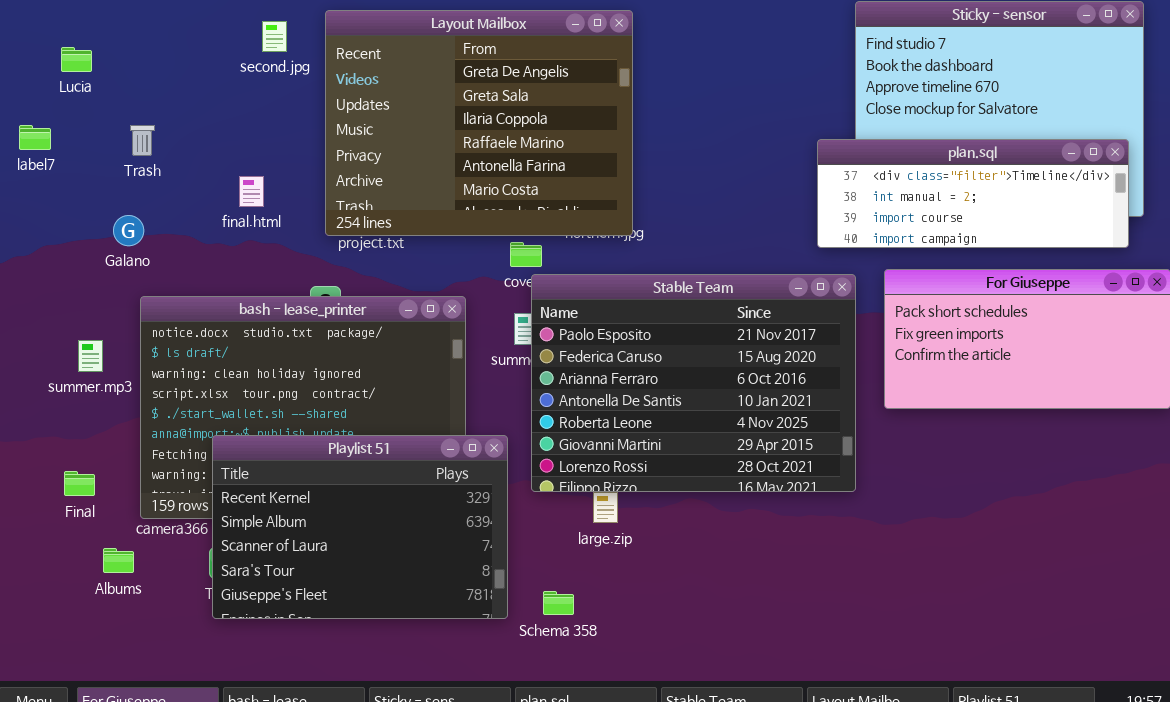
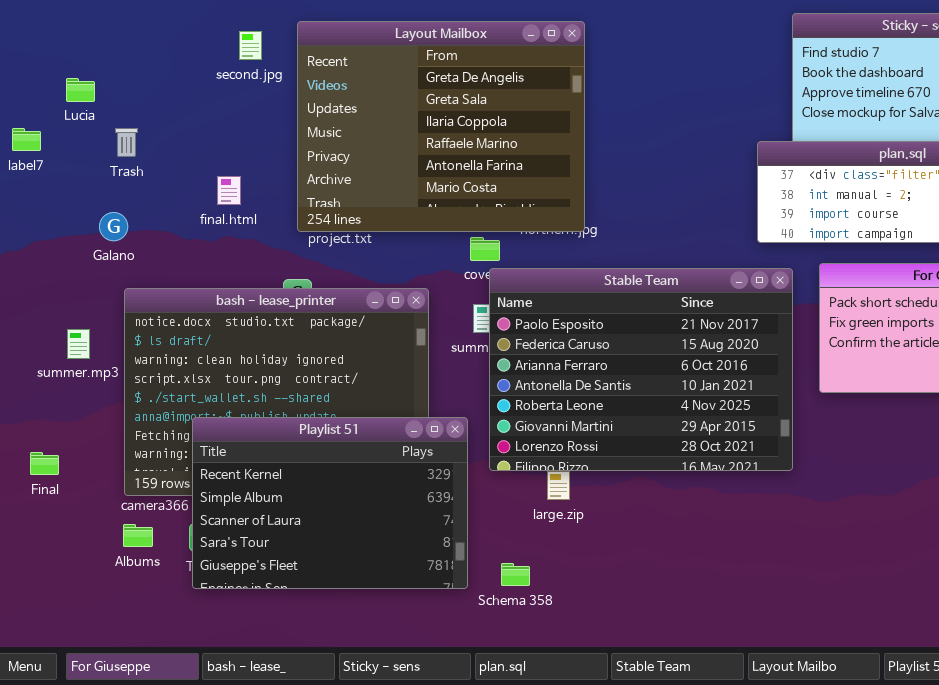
Lucia: [61,47,92,72] -> [66,78,95,102], moved
Final: [64,471,95,496] -> [30,452,59,475], moved
Albums: [103,548,134,573] -> [123,524,153,547], moved

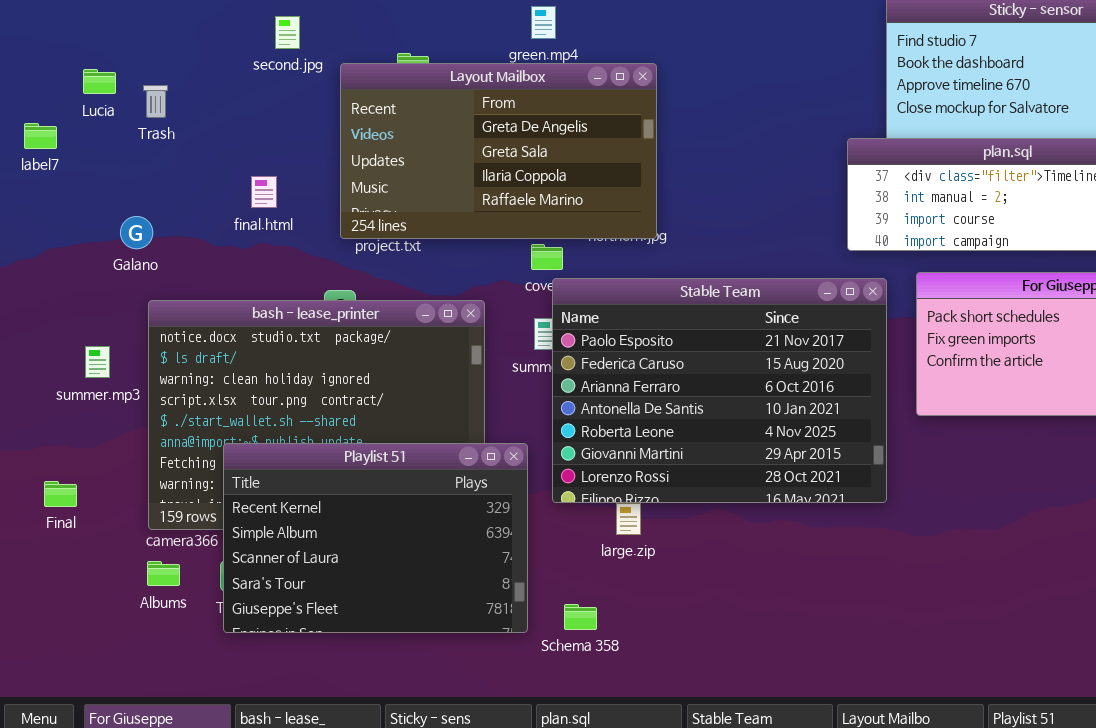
Layout Mailbox: [297,21,585,232] -> [340,63,657,239], resized
Trash: [115,128,138,157] -> [143,85,168,118], moved

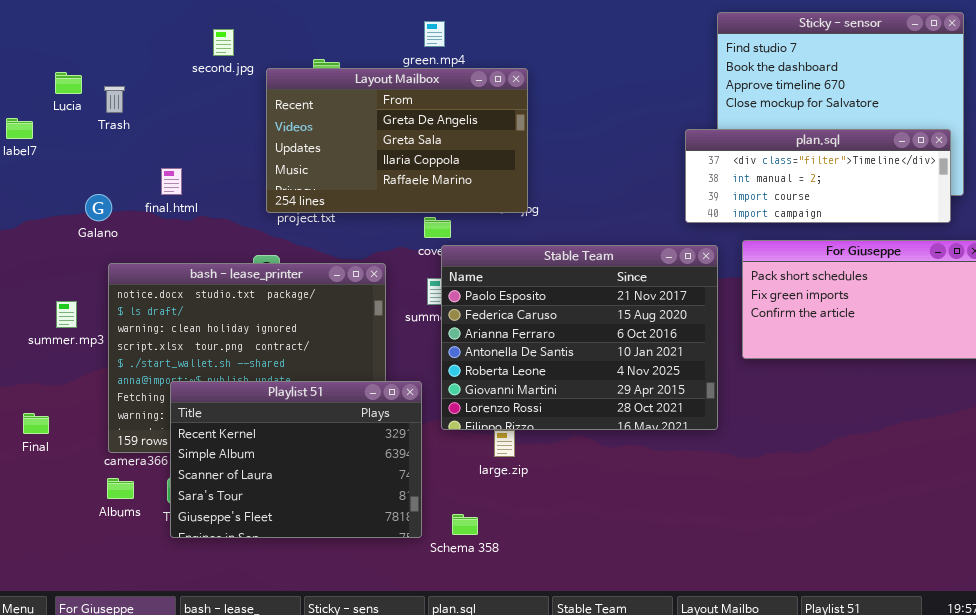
final.html: [251,176,277,208] -> [161,168,182,195], moved

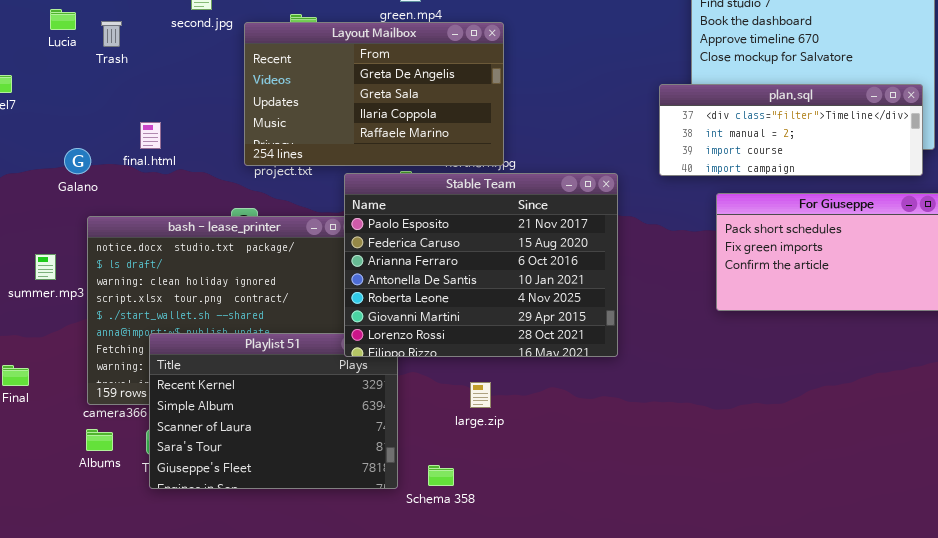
Lucia: [55,72,82,94] -> [50,9,76,30], moved
Trash: [104,86,125,113] -> [101,21,122,47], moved
Stable Team: [441,245,718,430] -> [344,173,618,357], moved

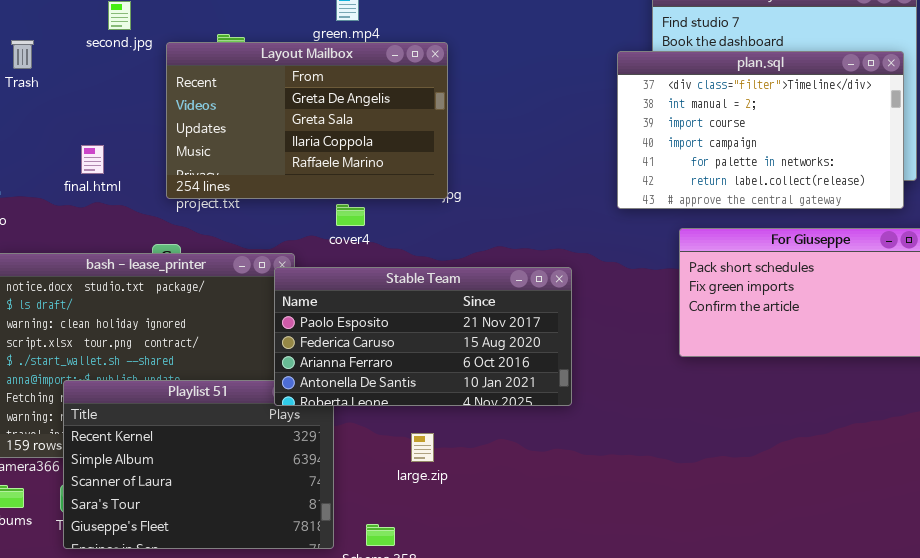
plan.sql: [659,84,923,176] -> [617,51,904,209], resized
final.html: [140,122,161,149] -> [81,145,104,174], moved
Stable Team: [344,173,618,357] -> [274,267,572,406], resized

